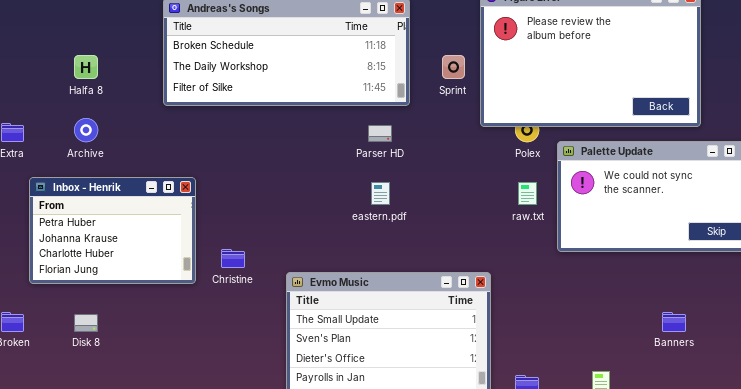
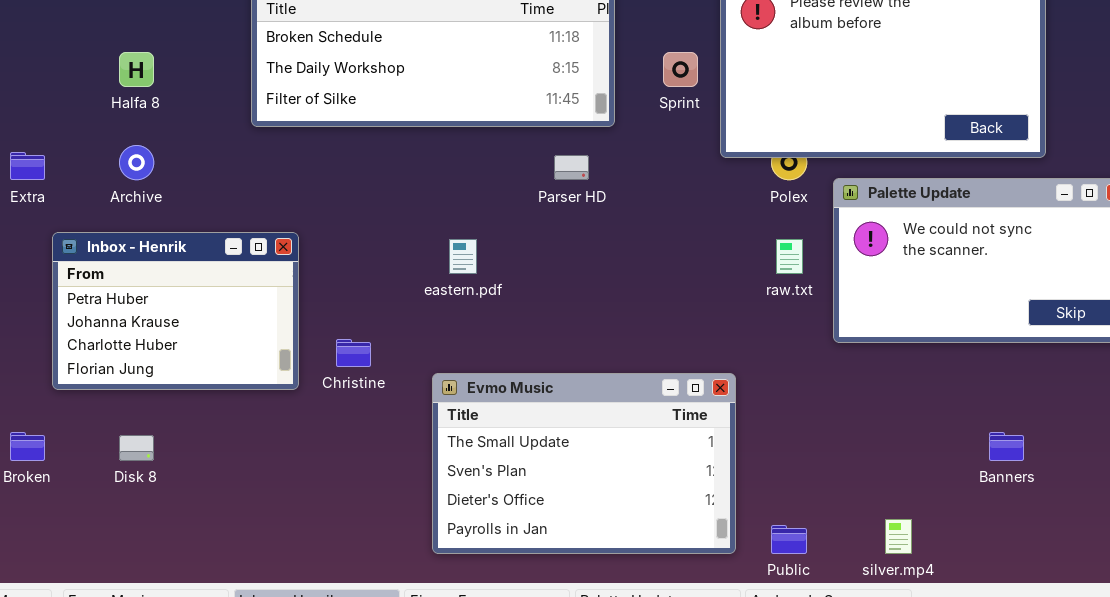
eastern.pdf: [371,182,390,205] -> [449,239,477,274], moved

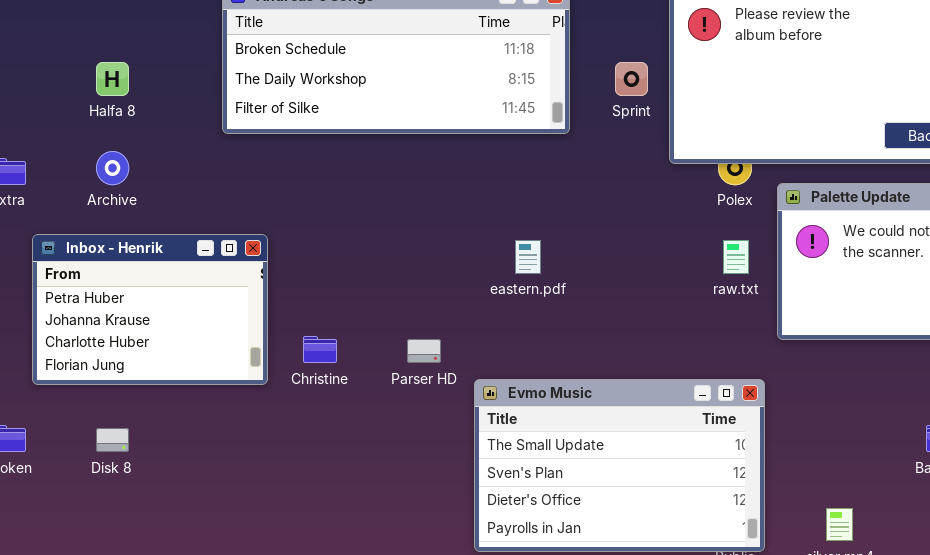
Parser HD: [554,155,589,180] -> [407,339,441,363], moved
eastern.pdf: [449,239,477,274] -> [515,240,541,274], moved
Evmo Music: [432,373,736,554] -> [474,379,765,552], moved

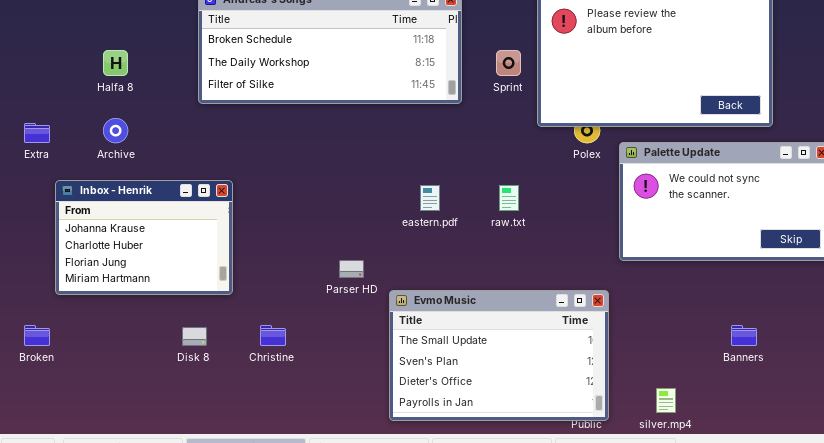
Inbox - Henrik: [32,234,268,385] -> [55,180,233,295], scrolled down 1 row
raw.txt: [723,240,749,274] -> [499,185,519,211], moved
Christine: [303,336,337,363] -> [260,325,286,346], moved
Disk 8: [96,428,129,452] -> [182,327,207,346], moved

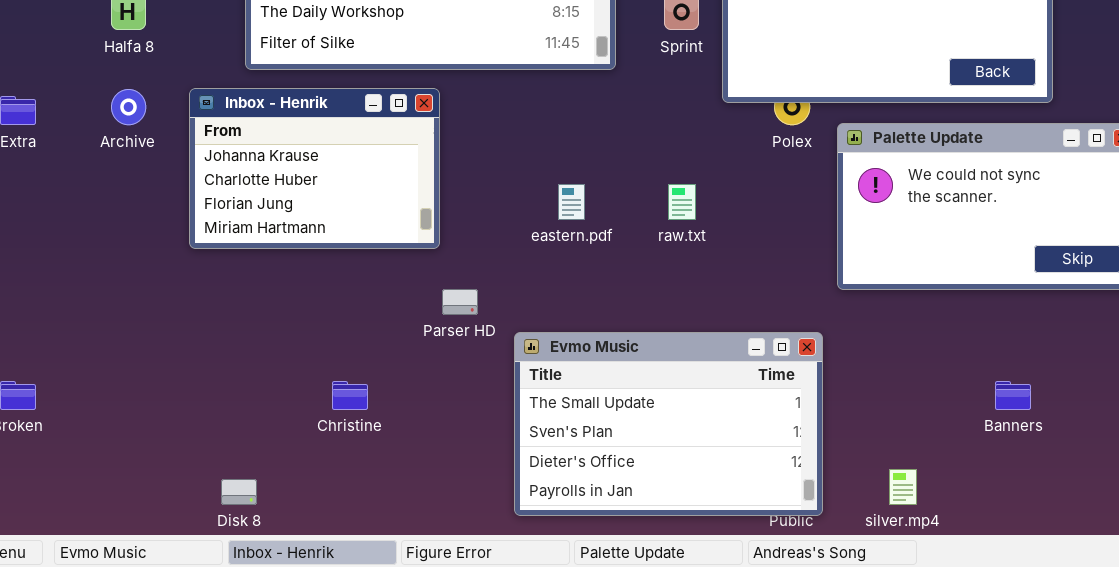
Inbox - Henrik: [55,180,233,295] -> [189,88,440,249], moved
Disk 8: [182,327,207,346] -> [221,479,257,505], moved

